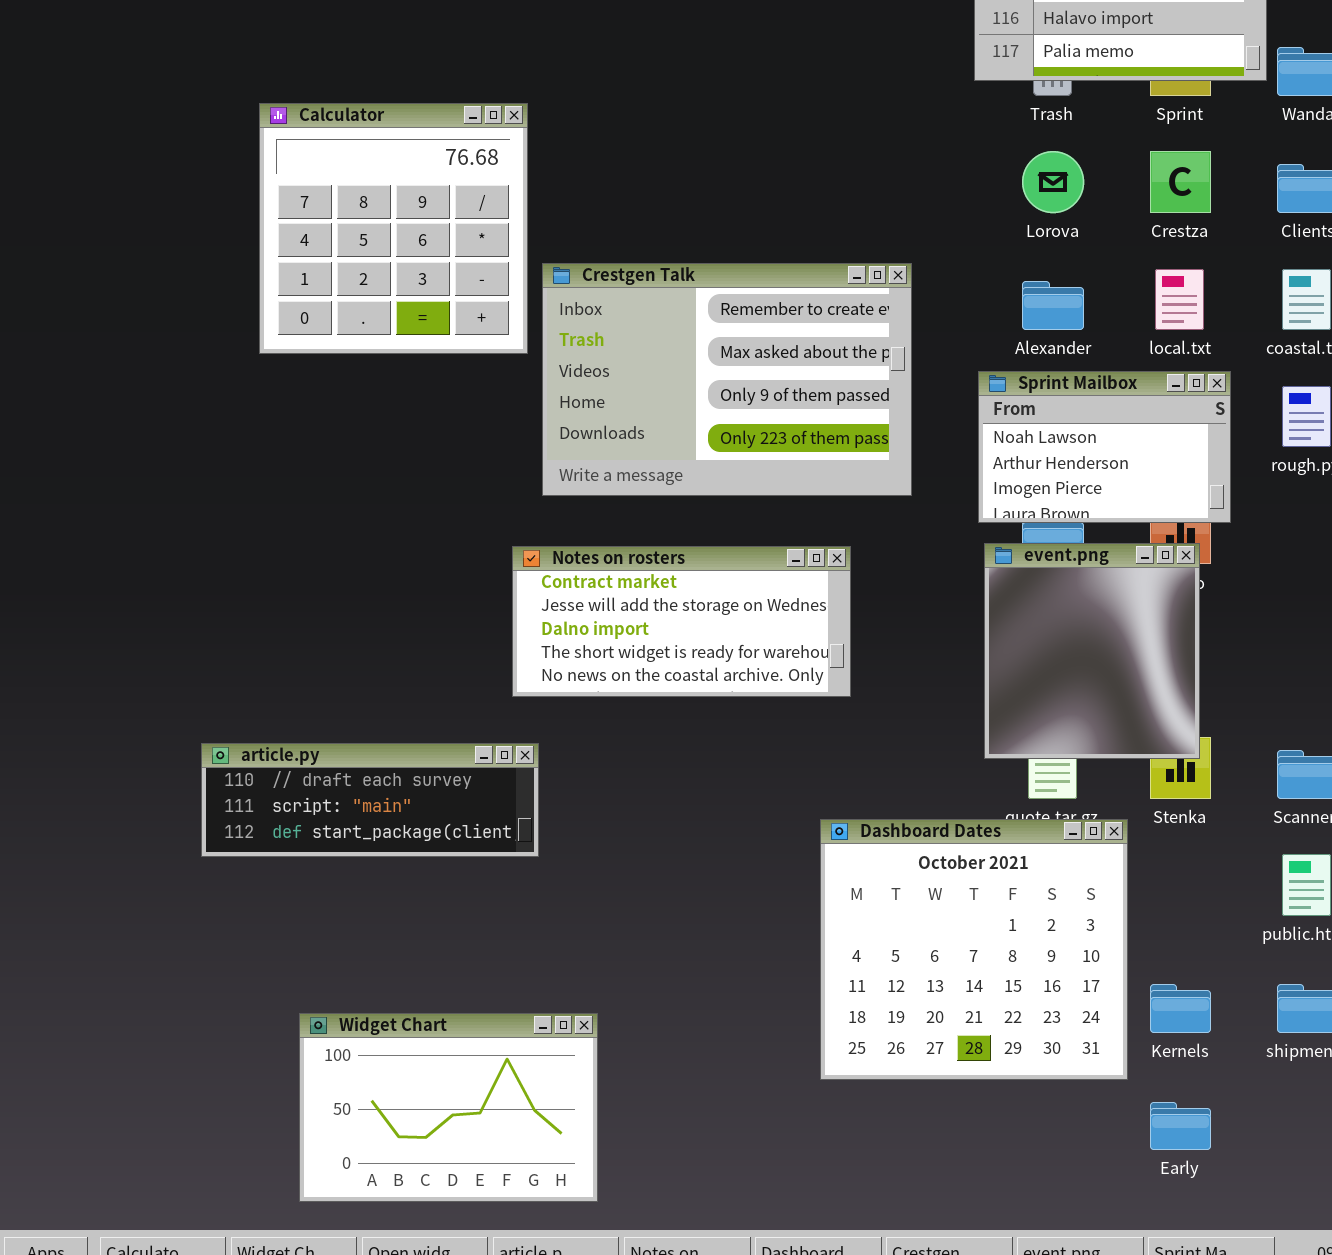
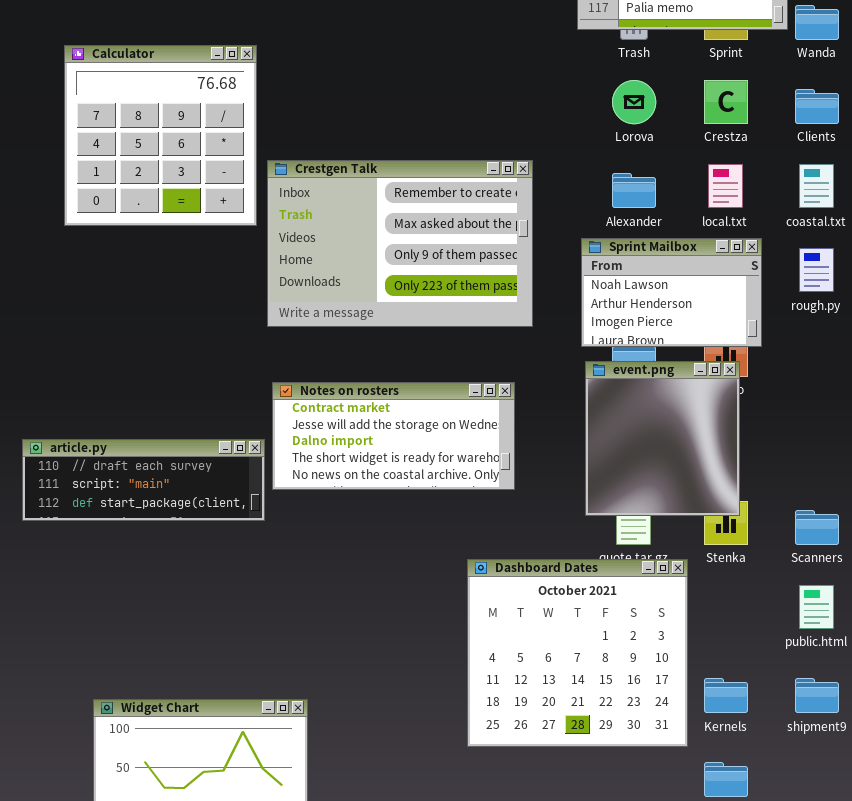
Notes on rosters: [512,546,851,697] -> [272,382,515,490], moved
article.py: [201,743,539,857] -> [22,439,265,521], moved

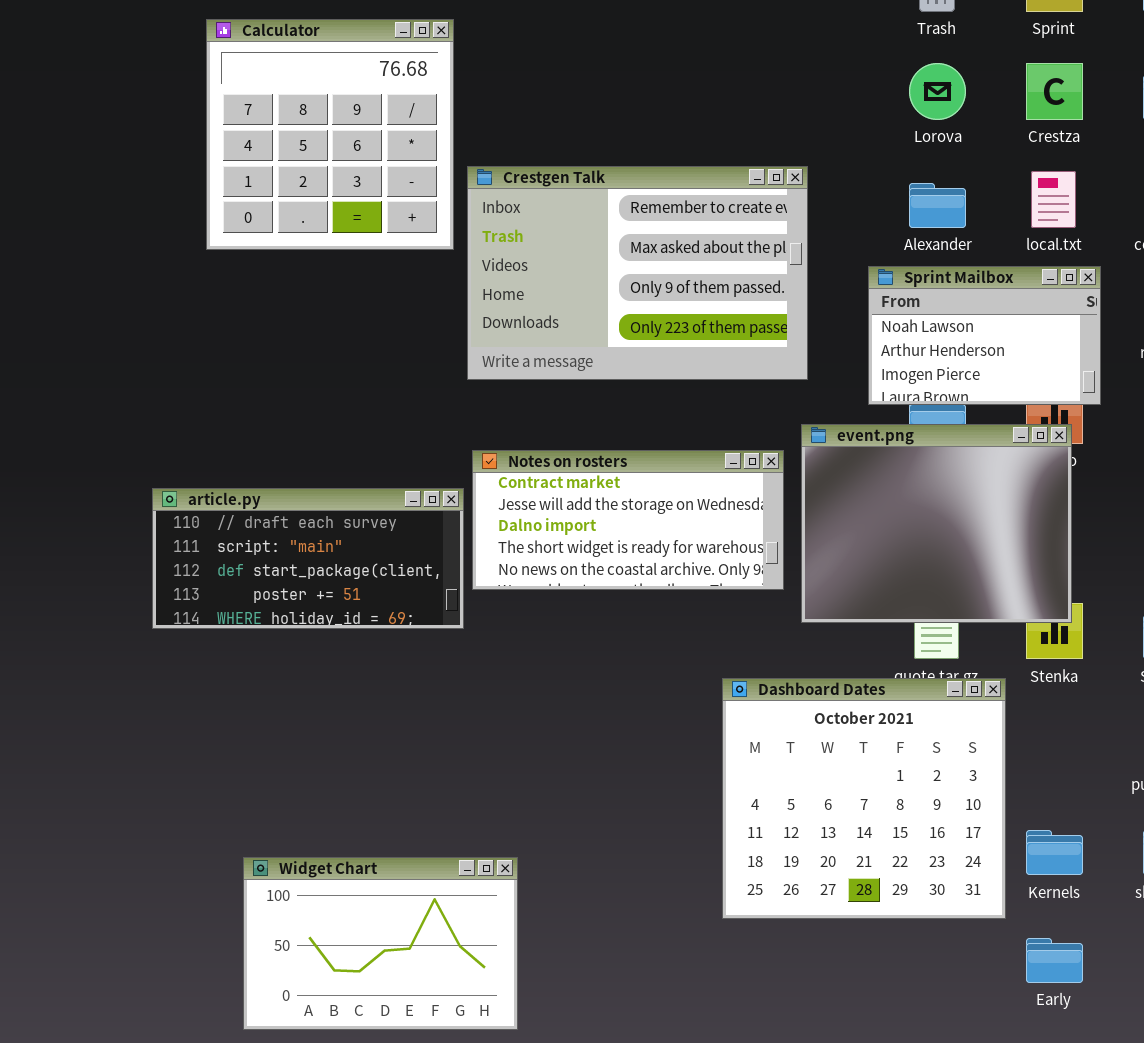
event.png: [585,361,740,516] -> [801,424,1072,623], resized
article.py: [22,439,265,521] -> [152,488,464,629], resized

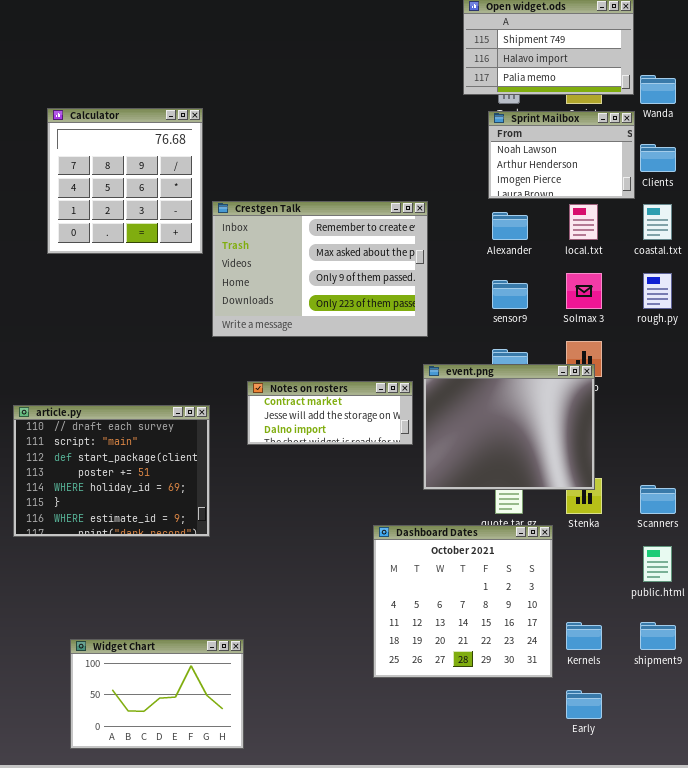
Sprint Mailbox: [868,266,1101,405] -> [488,111,635,199], moved
Notes on rosters: [472,450,784,590] -> [247,381,413,445], resized
article.py: [152,488,464,629] -> [13,405,210,537], resized

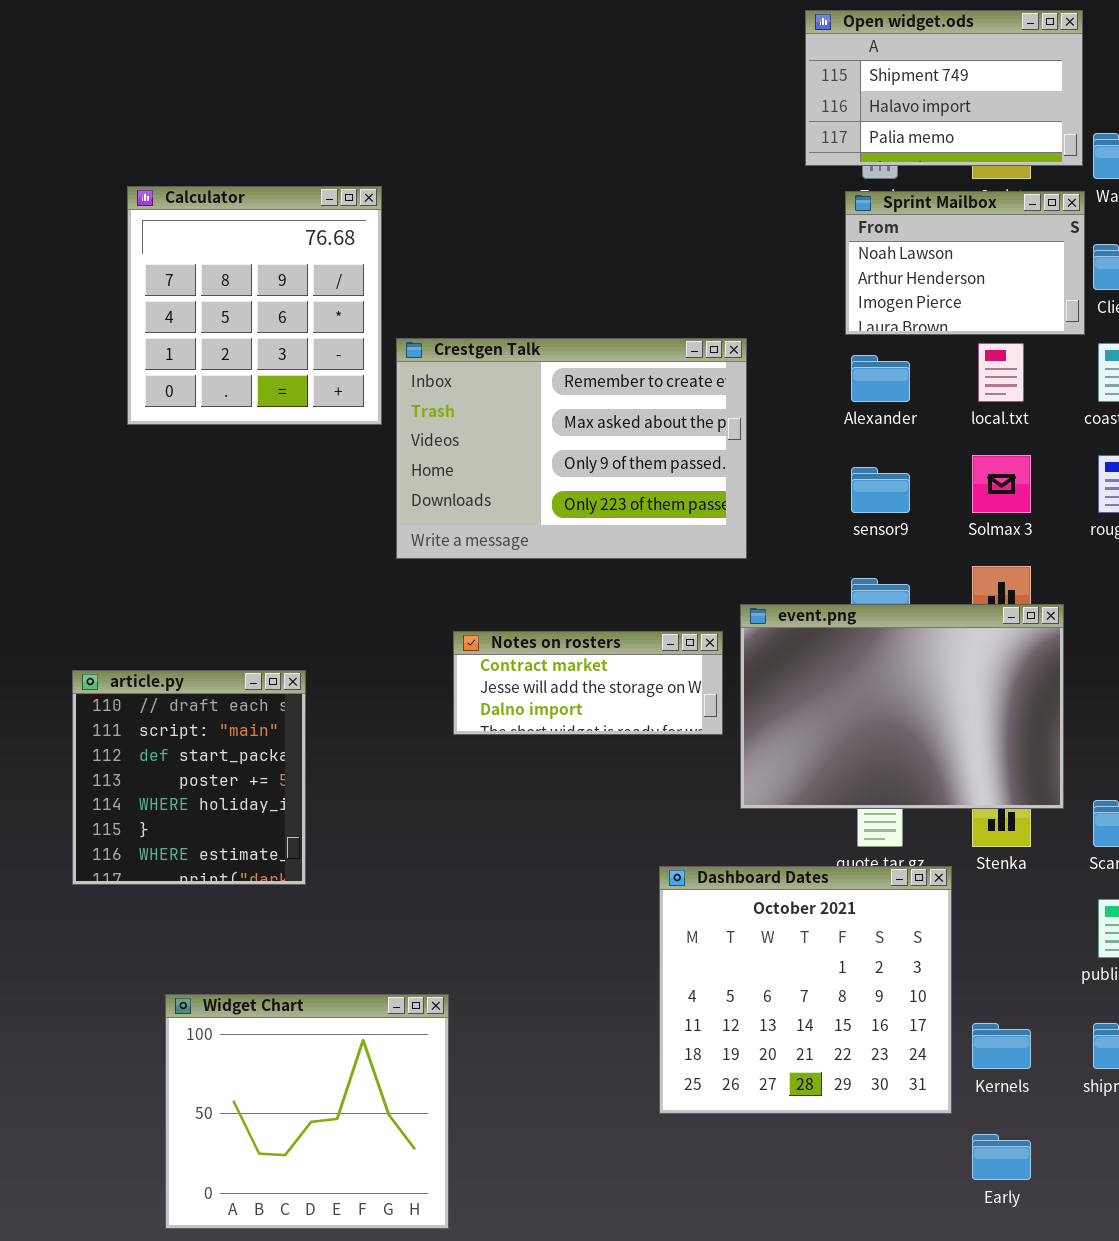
event.png: [423,364,595,490] -> [740,604,1064,809], resized
article.py: [13,405,210,537] -> [72,670,306,885], resized
Widget Chart: [70,639,244,749] -> [165,994,449,1229], resized

